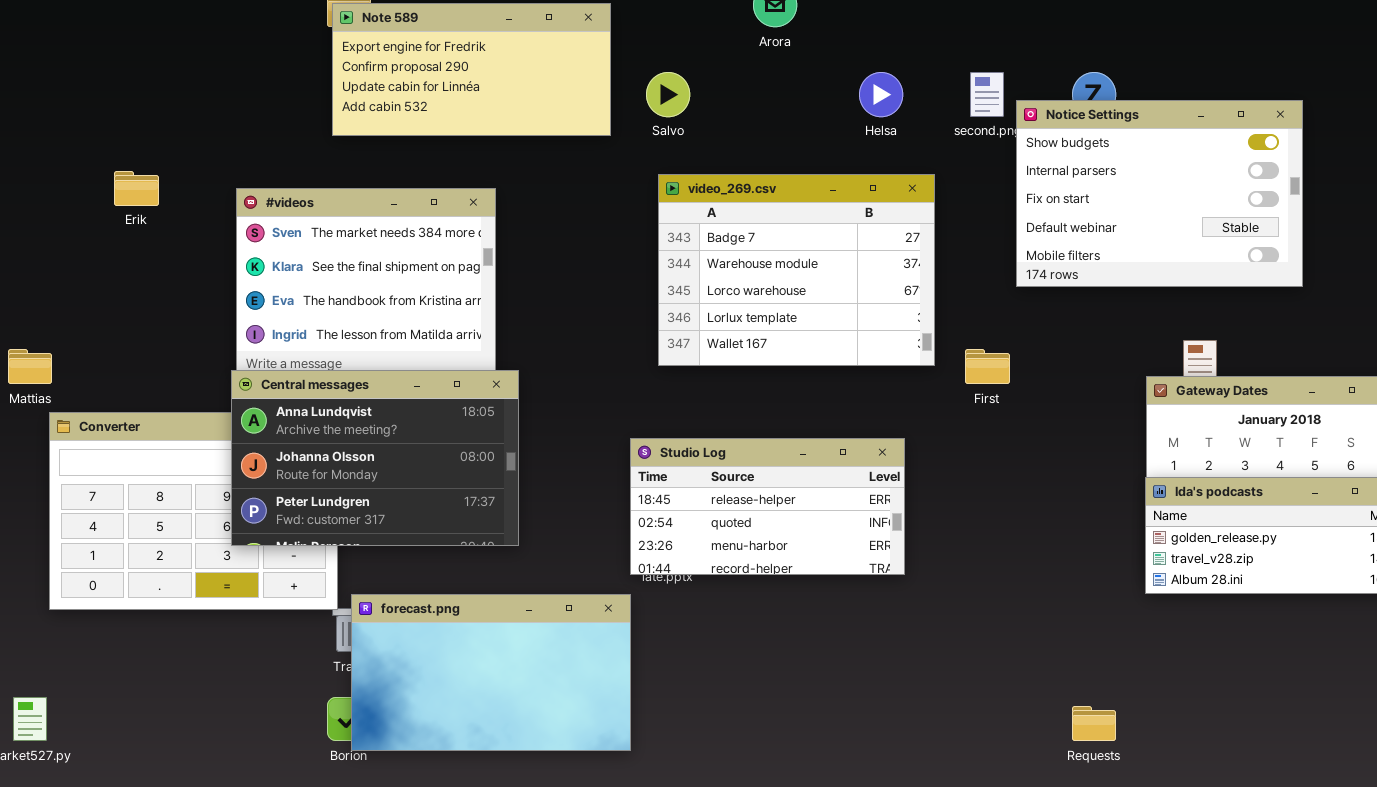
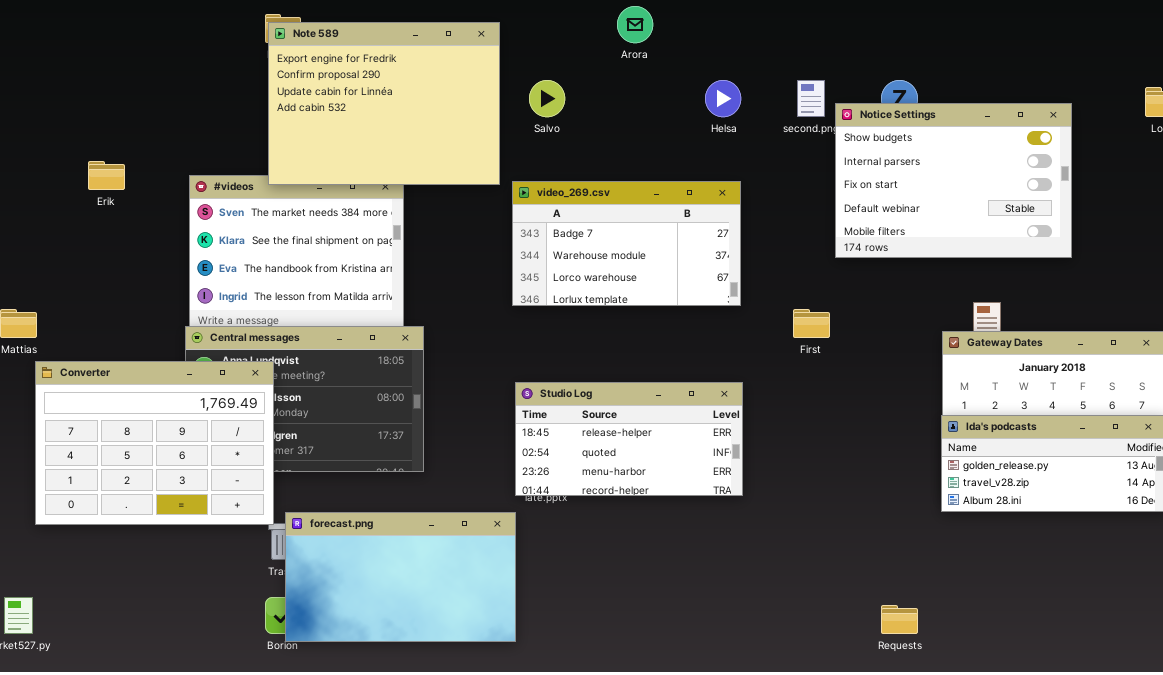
Note 589: [332,3,611,136] -> [268,22,500,185], resized
video_269.csv: [658,174,935,366] -> [512,181,741,306], moved, resized
Converter: [49,412,338,610] -> [35,361,274,525], raised

